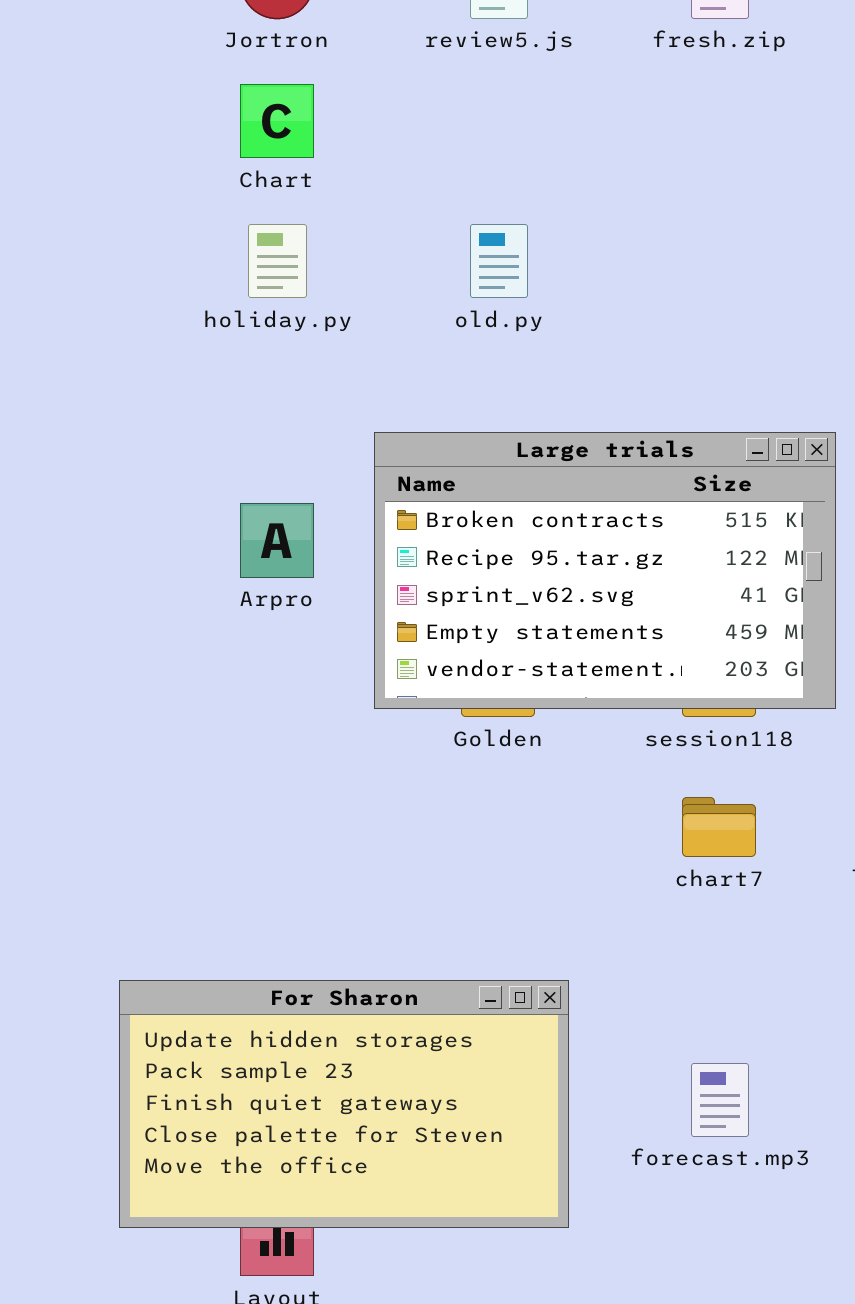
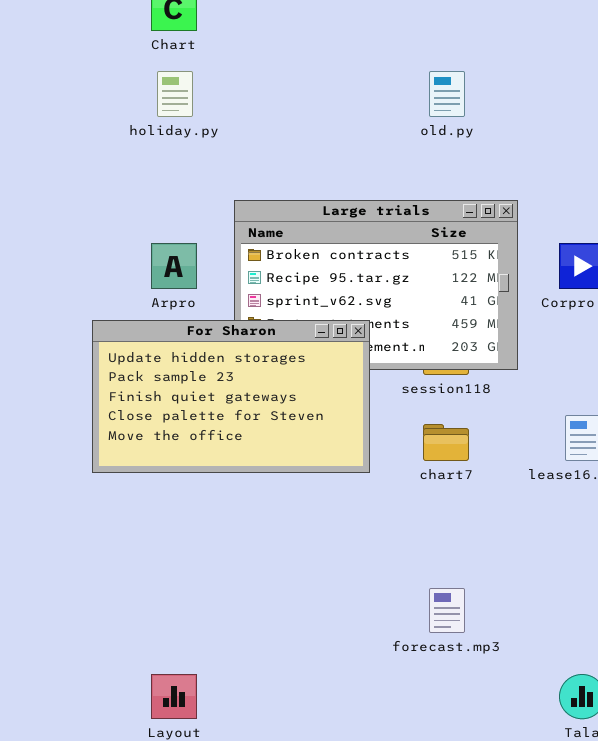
old.py: [470,224,528,298] -> [429,71,465,117], moved
For Sharon: [119,980,569,1228] -> [92,320,370,473], moved

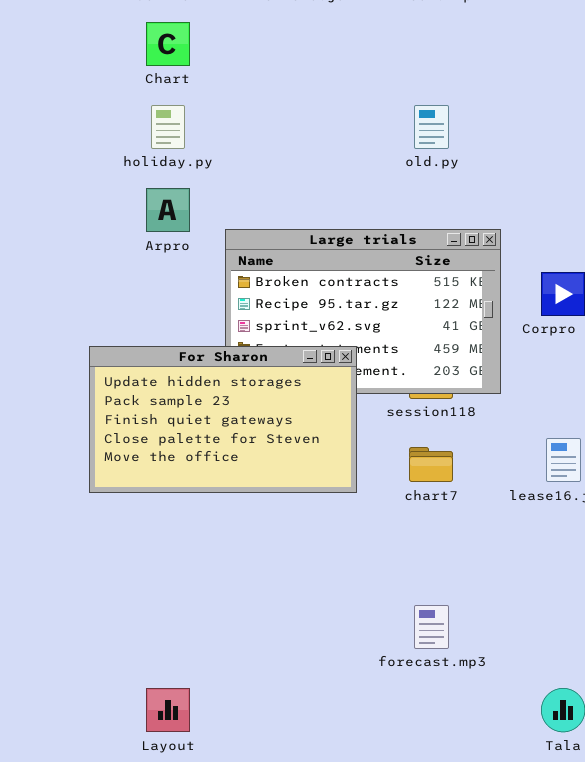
Arpro: [151,243,197,289] -> [146,188,190,232], moved

